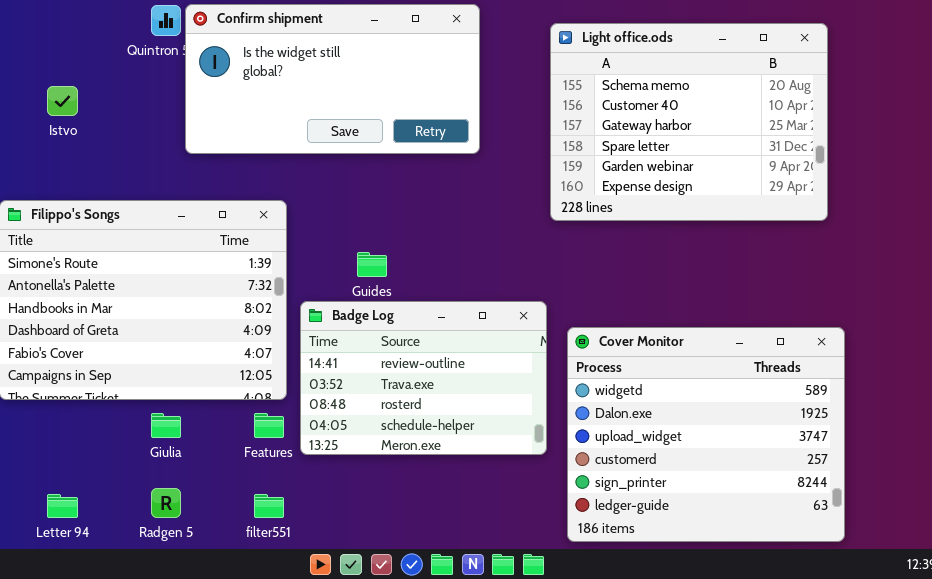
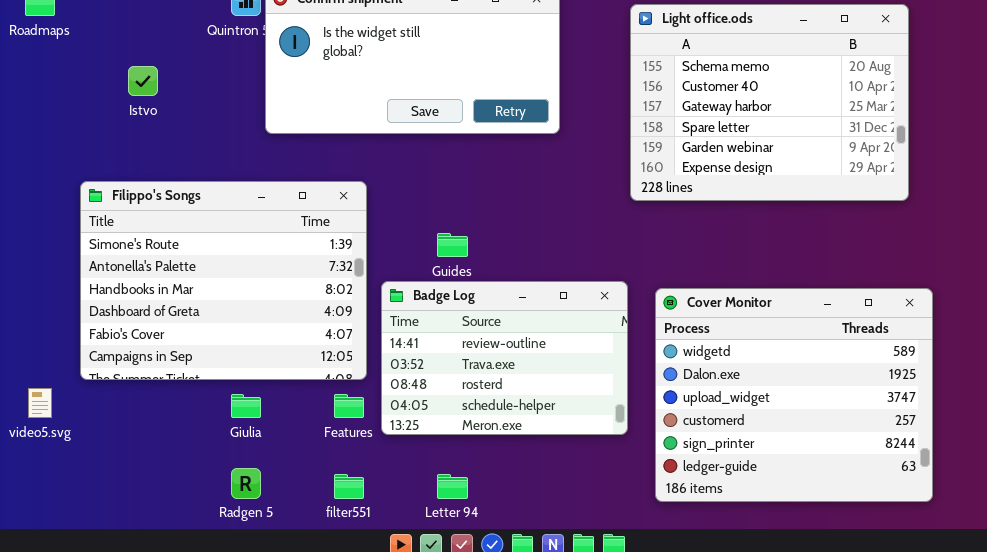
Cover Monitor: [567,327,845,542] -> [655,288,933,502], moved
Letter 94: [47,494,78,518] -> [437,474,468,499], moved

